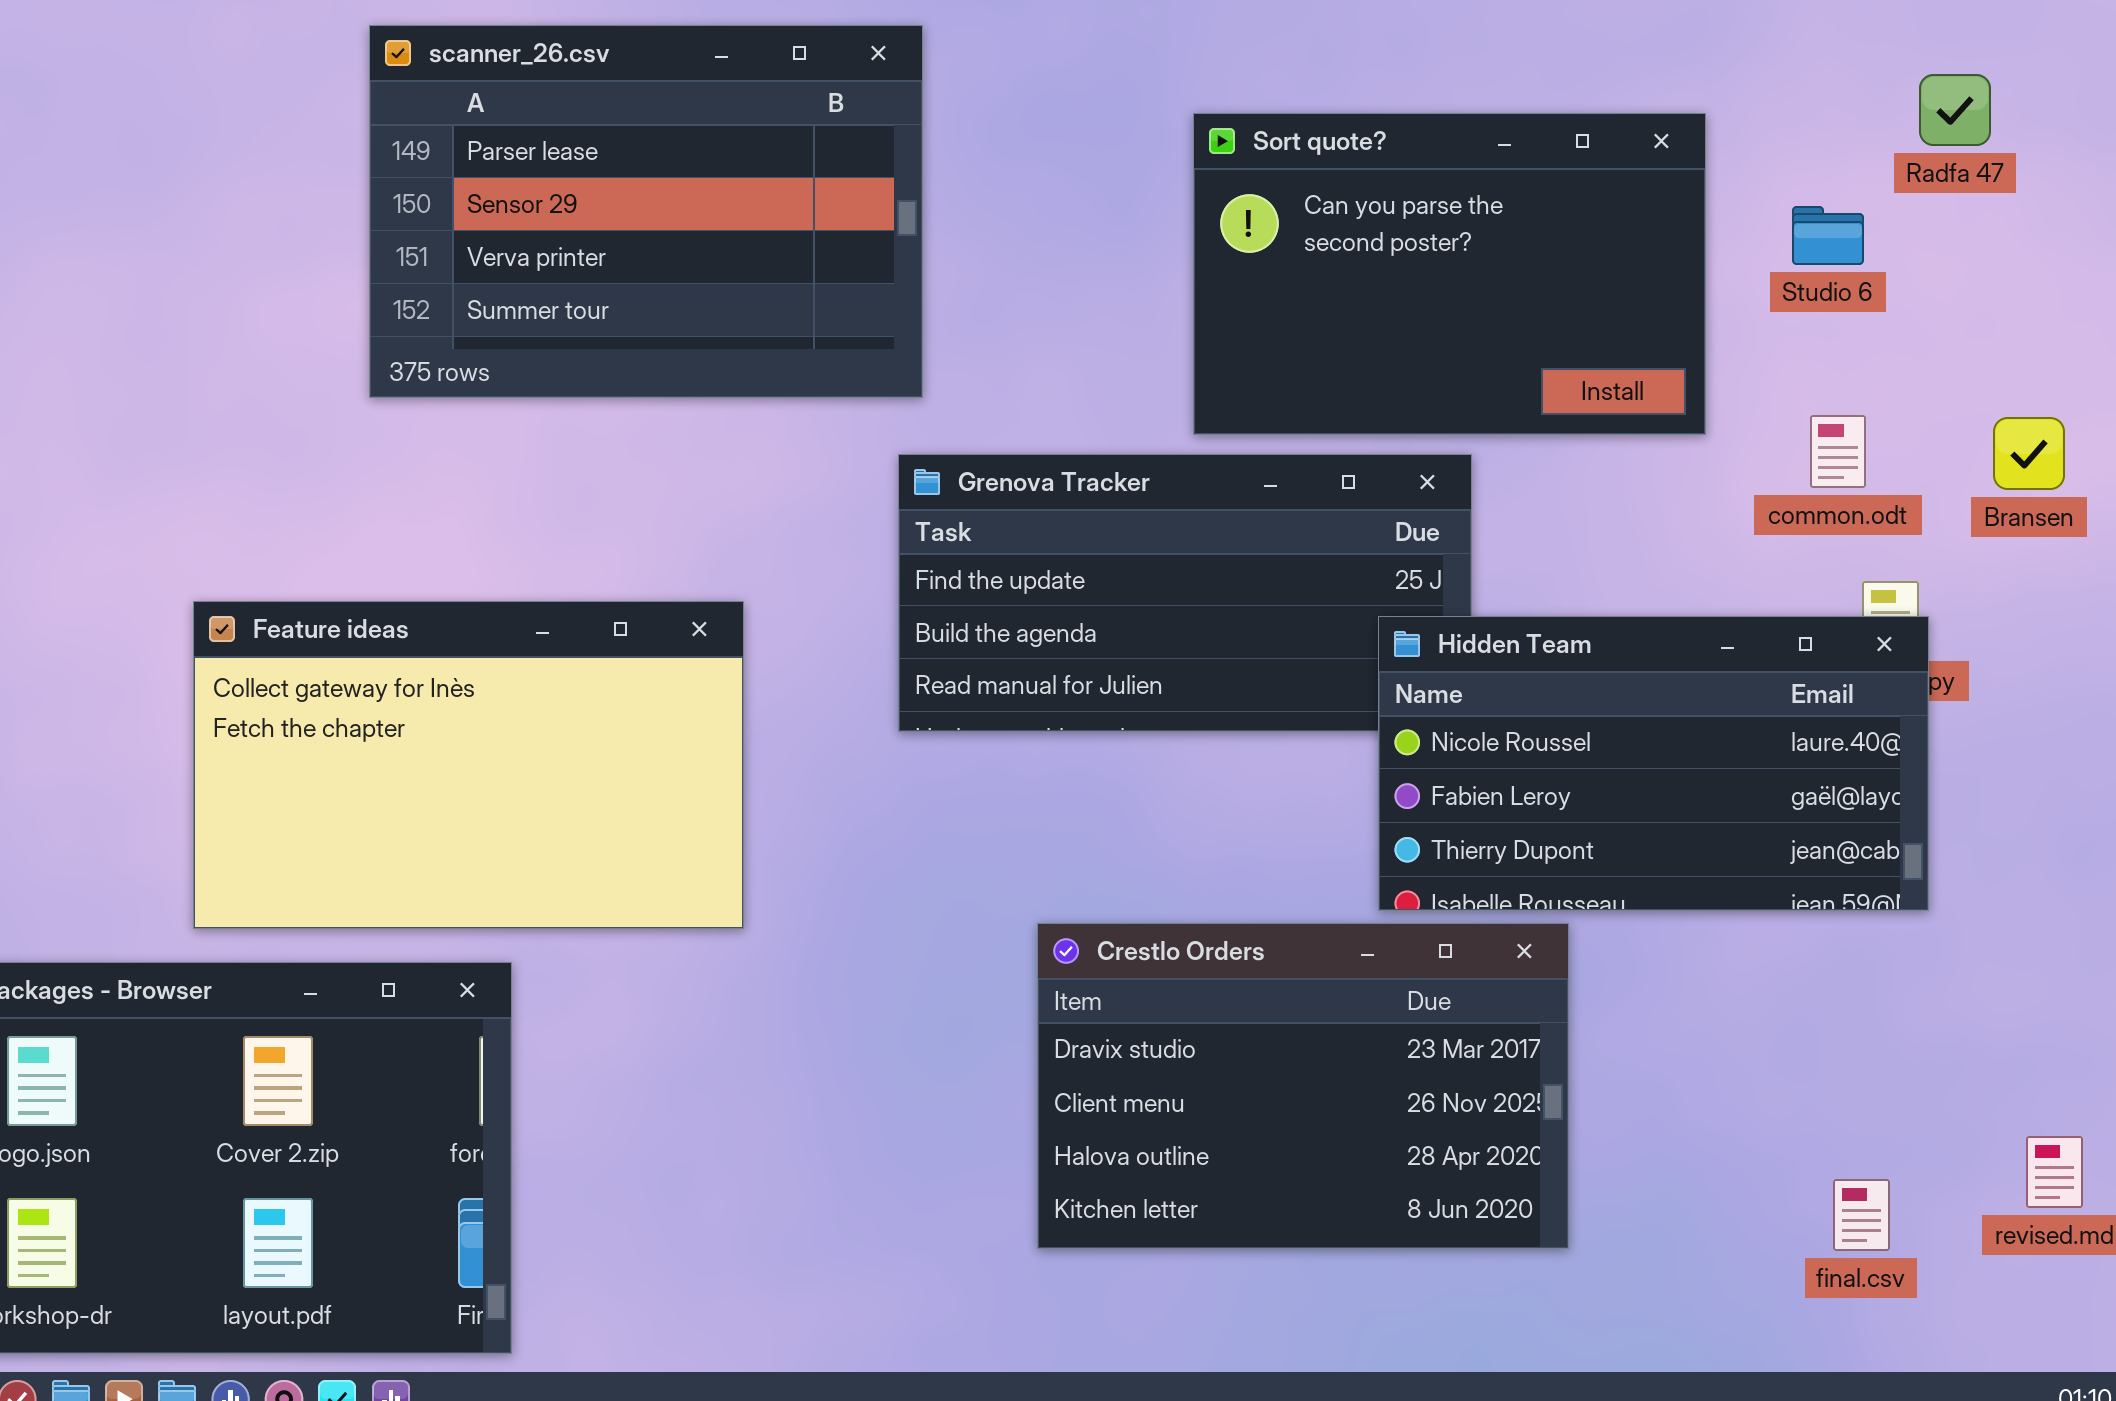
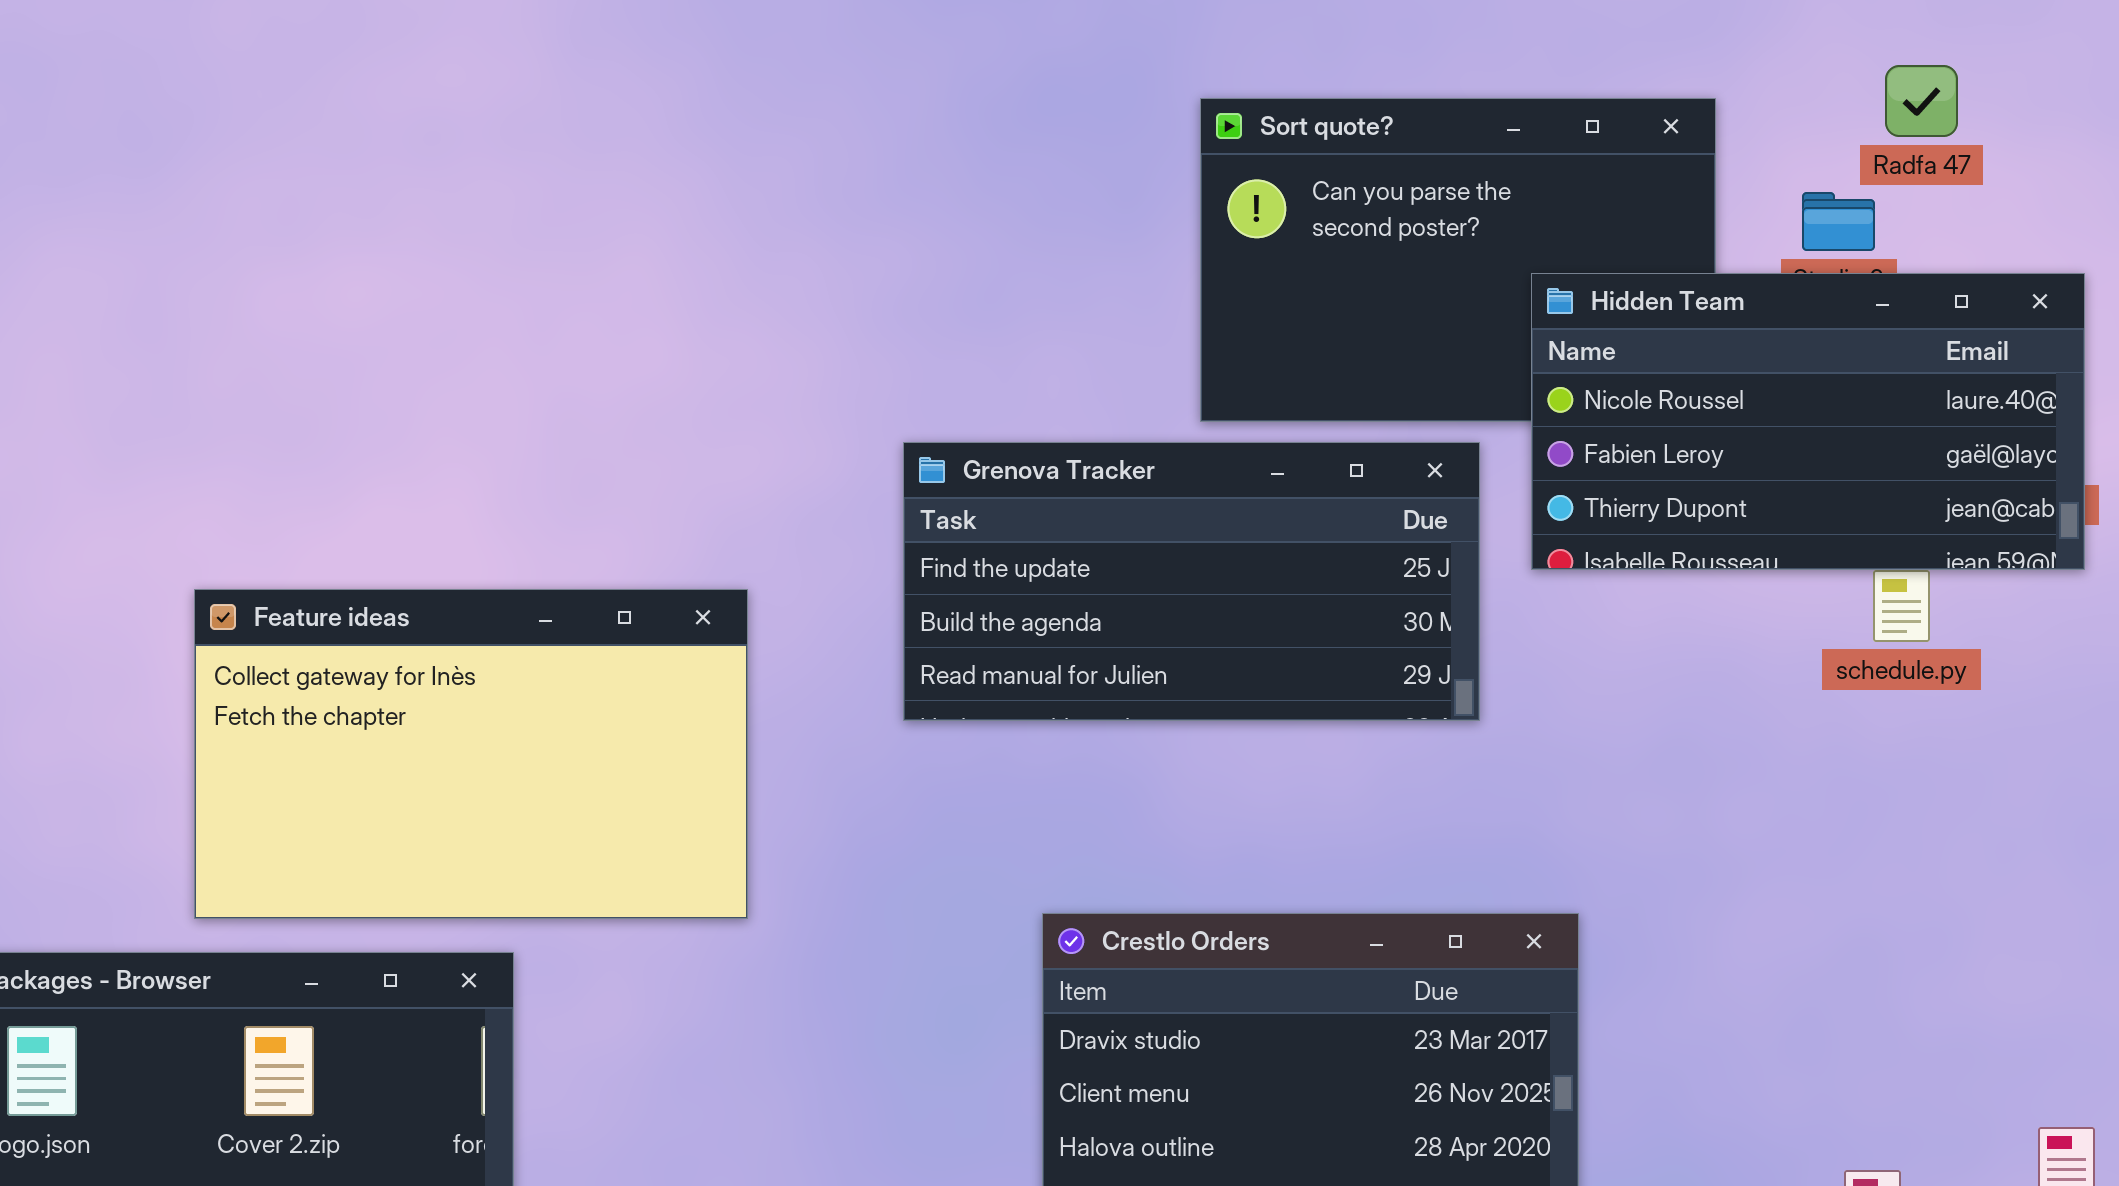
scanner_26.csv: [369,25,923,398] -> none, closed
Radfa 47: [1919,74,1991,146] -> [1885,65,1958,137], moved
Hidden Team: [1378,616,1929,911] -> [1531,273,2085,570], moved

